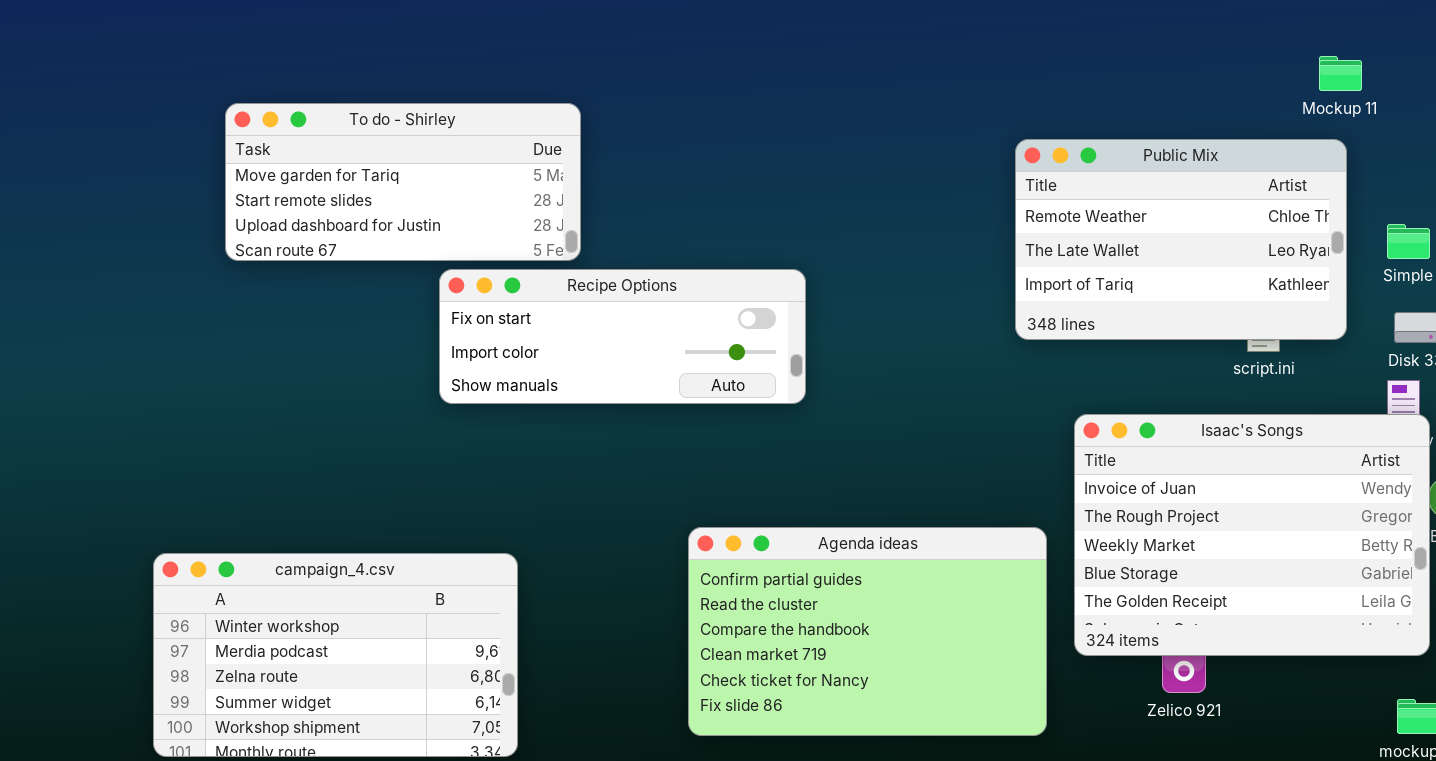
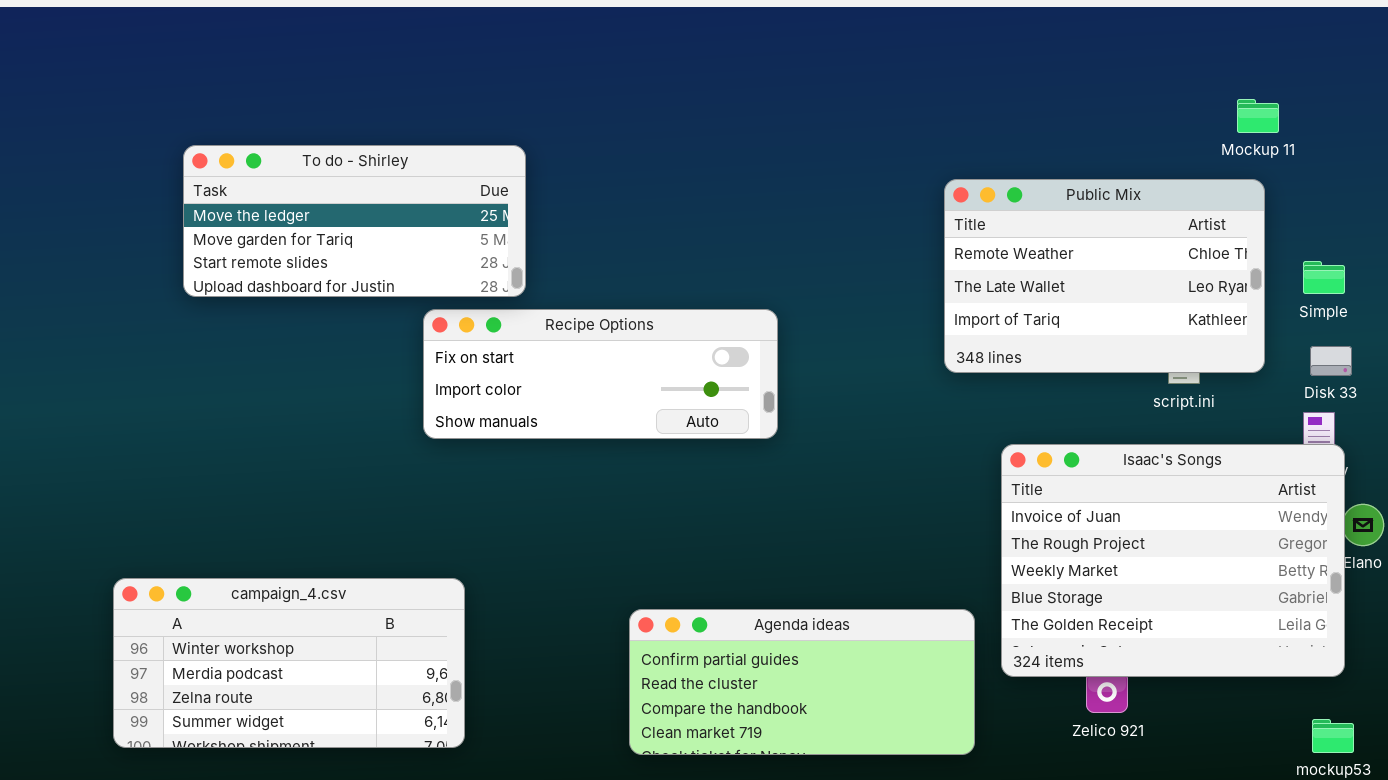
To do - Shirley: [225,103,581,261] -> [183,145,526,297], scrolled up 1 row
Recipe Options: [439,269,806,404] -> [423,309,778,439], moved
Agenda ideas: [688,527,1047,736] -> [629,609,975,755], resized
campaign_4.csv: [153,553,518,757] -> [113,578,465,748], resized

